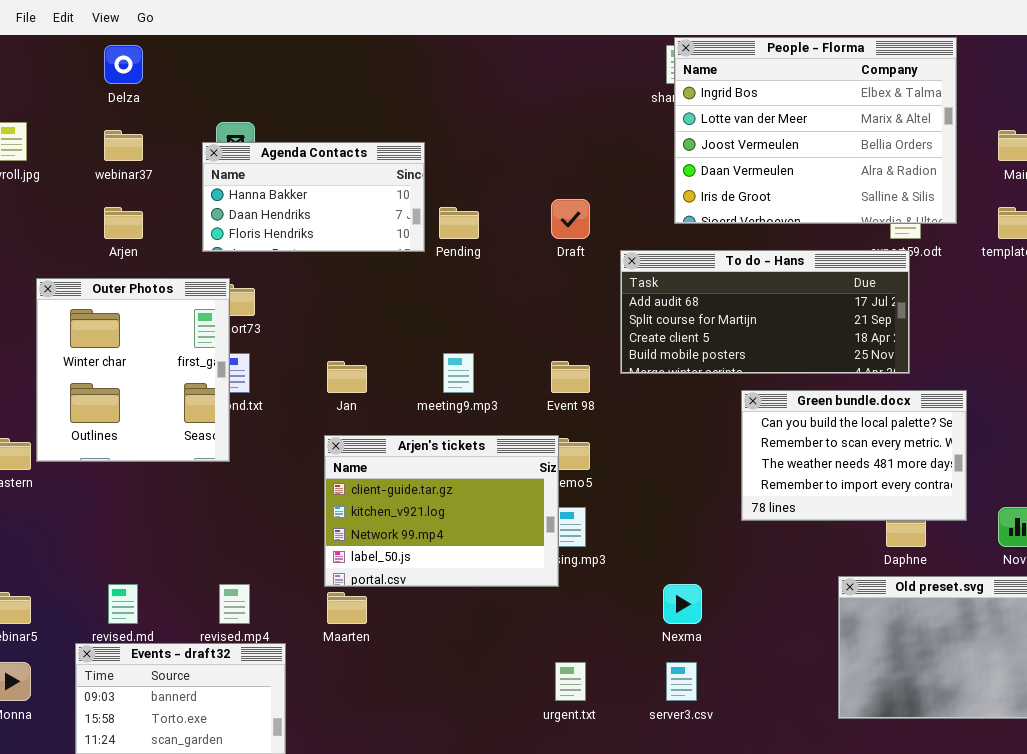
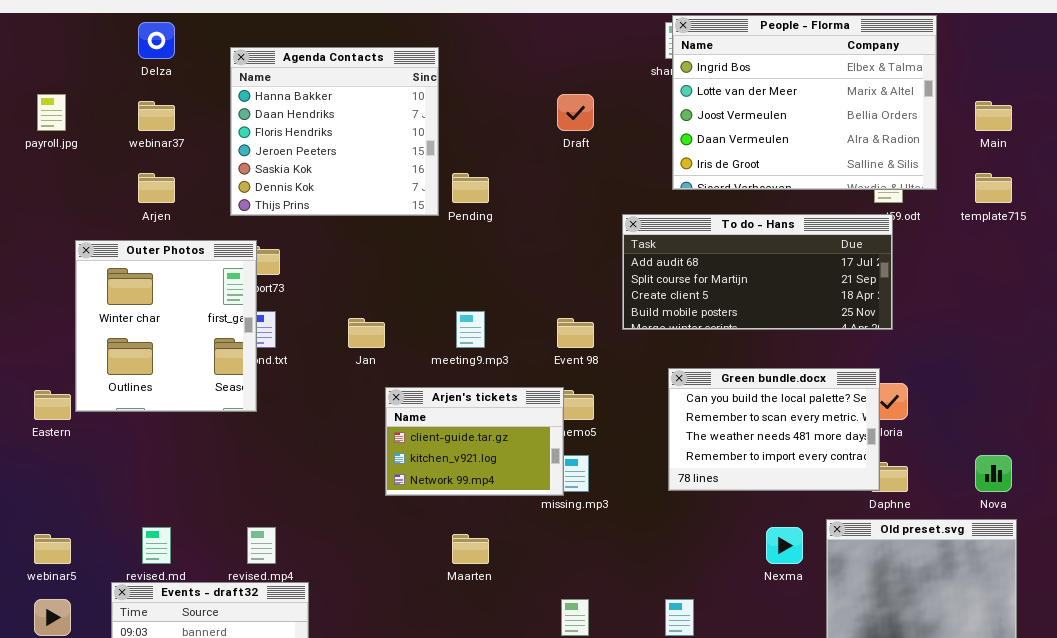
Agenda Contacts: [202,142,425,252] -> [230,47,439,216], resized
Draft: [551,199,590,239] -> [557,94,594,131], moved
Green bundle.docx: [741,390,967,521] -> [668,368,880,491], moved
Arjen's tickets: [324,435,559,587] -> [385,387,564,496], resized
Nexma: [663,584,702,624] -> [766,527,803,564], moved
Maarten: [327,592,367,624] -> [452,534,489,564], moved

